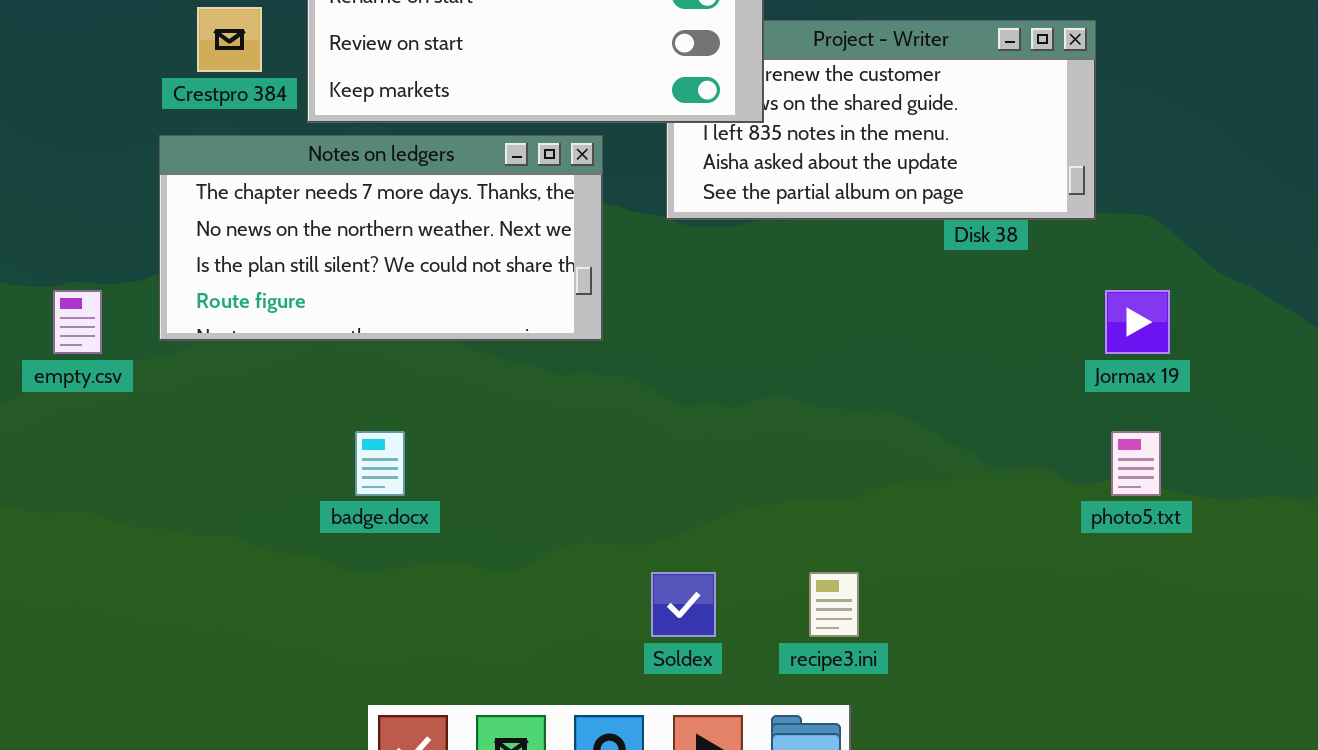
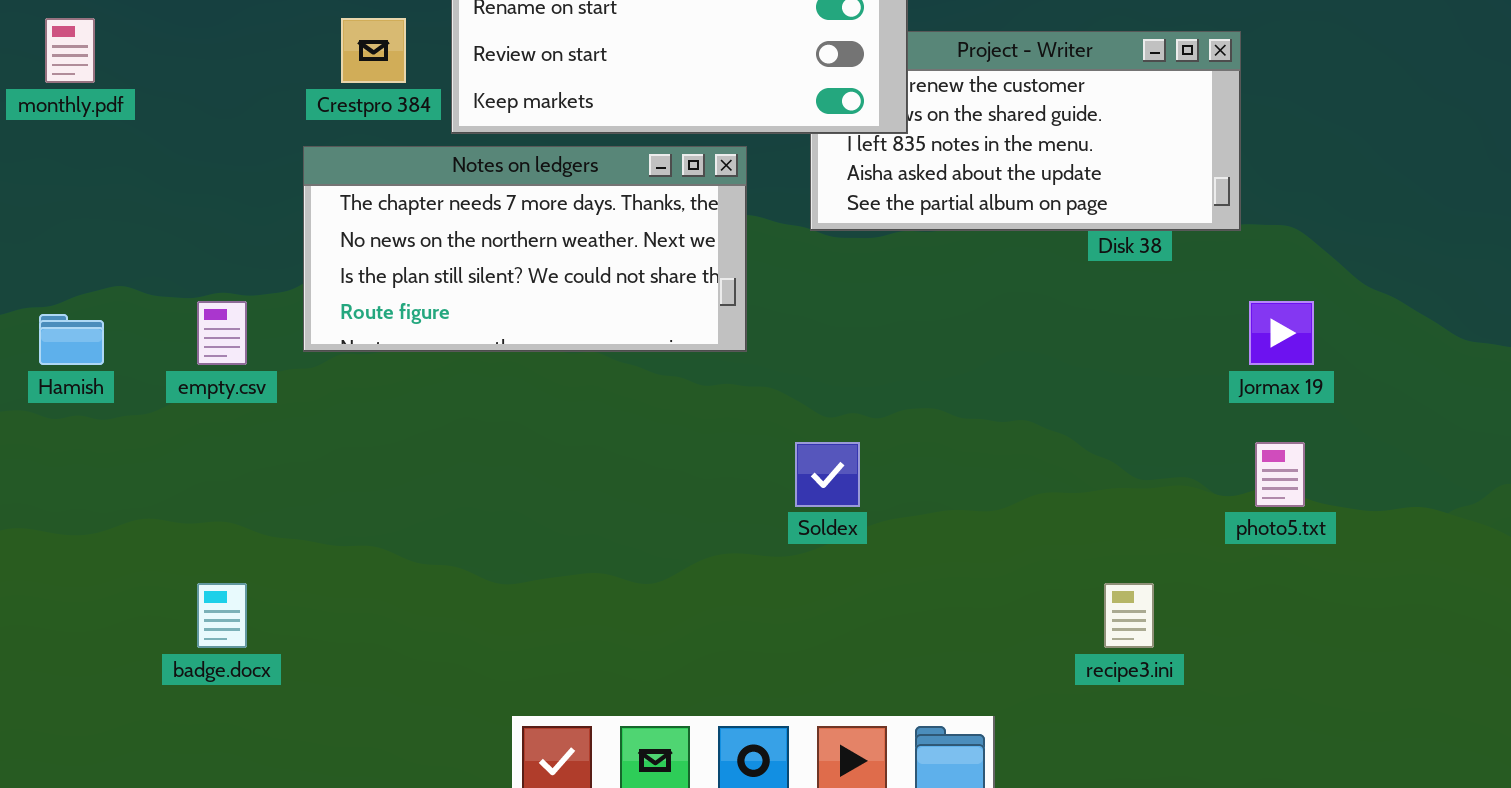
badge.docx: [355,431,405,496] -> [197,583,247,648], moved
Soldex: [651,572,716,637] -> [795,442,860,507], moved
recipe3.ini: [809,572,859,637] -> [1104,583,1154,648], moved

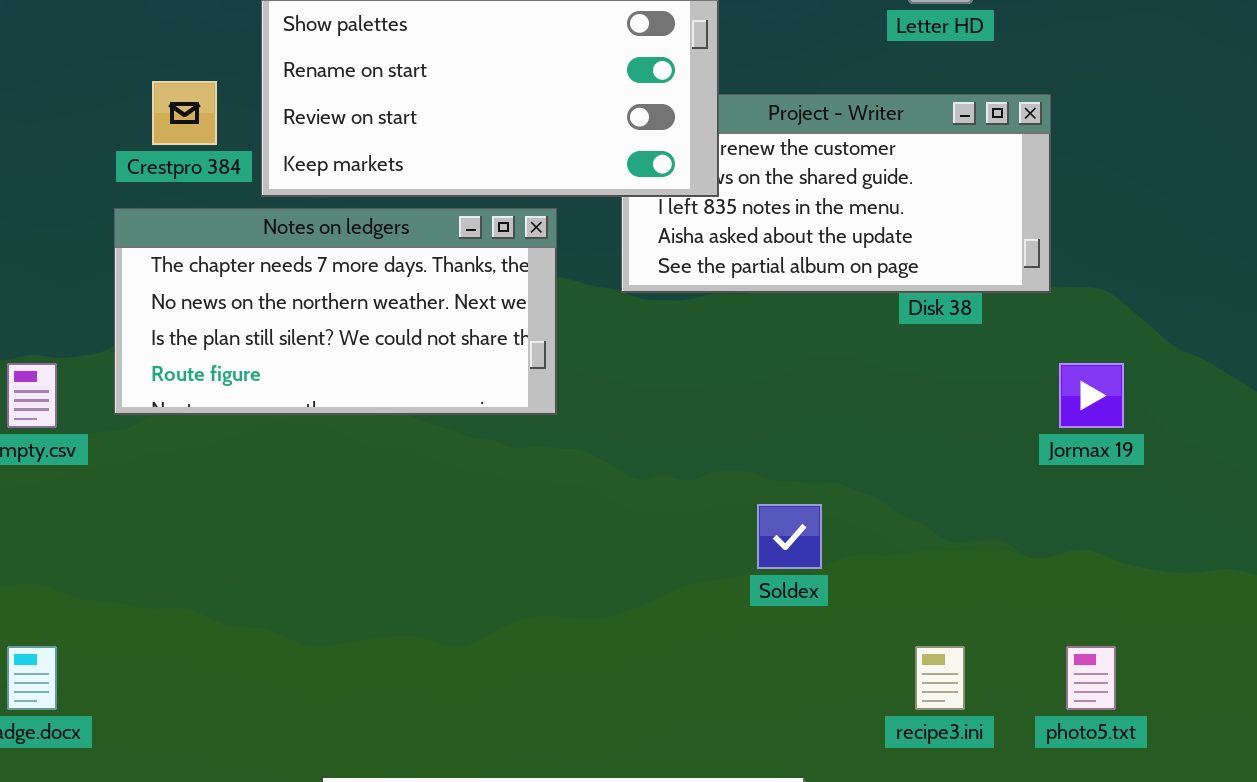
Soldex: [795,442,860,507] -> [757,504,822,569], moved
photo5.txt: [1255,442,1305,507] -> [1066,646,1116,710], moved

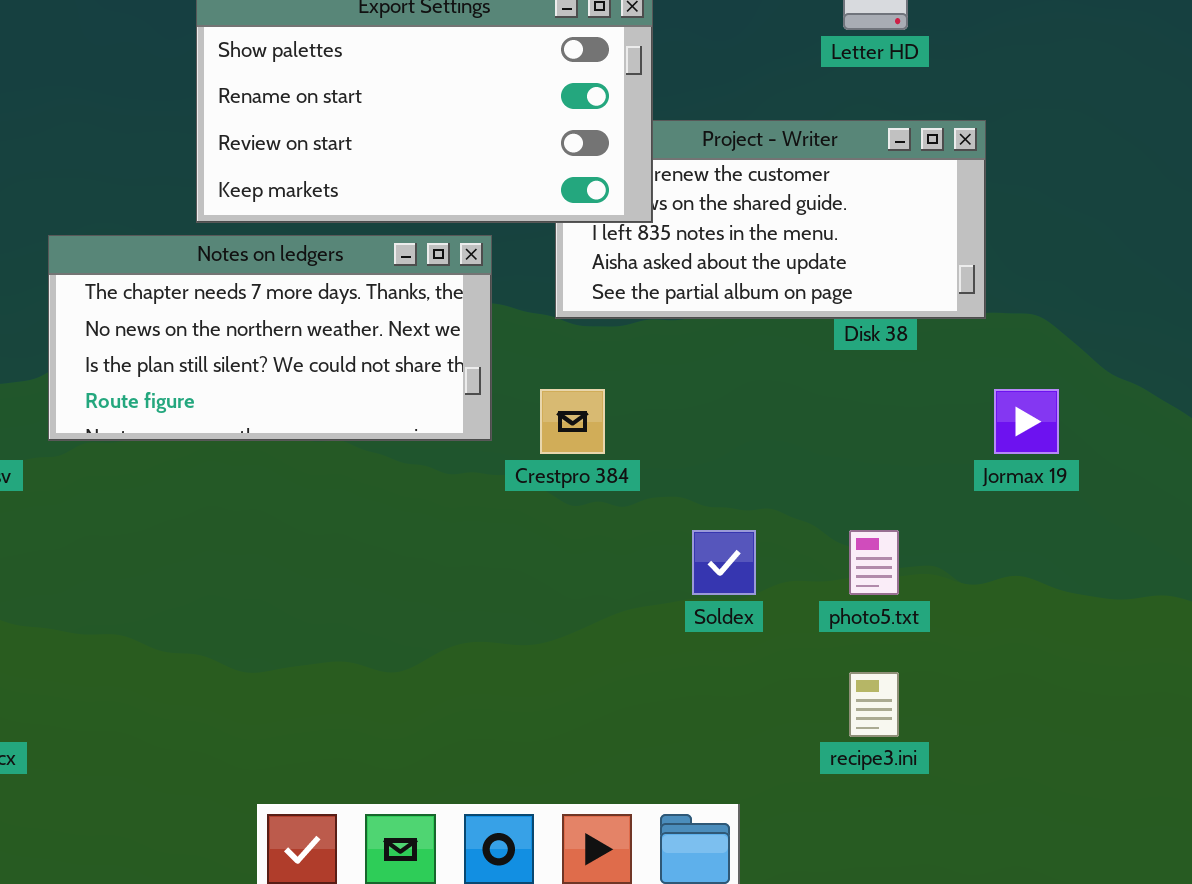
Crestpro 384: [152,81,217,145] -> [540,389,605,454], moved
photo5.txt: [1066,646,1116,710] -> [849,530,899,595], moved

